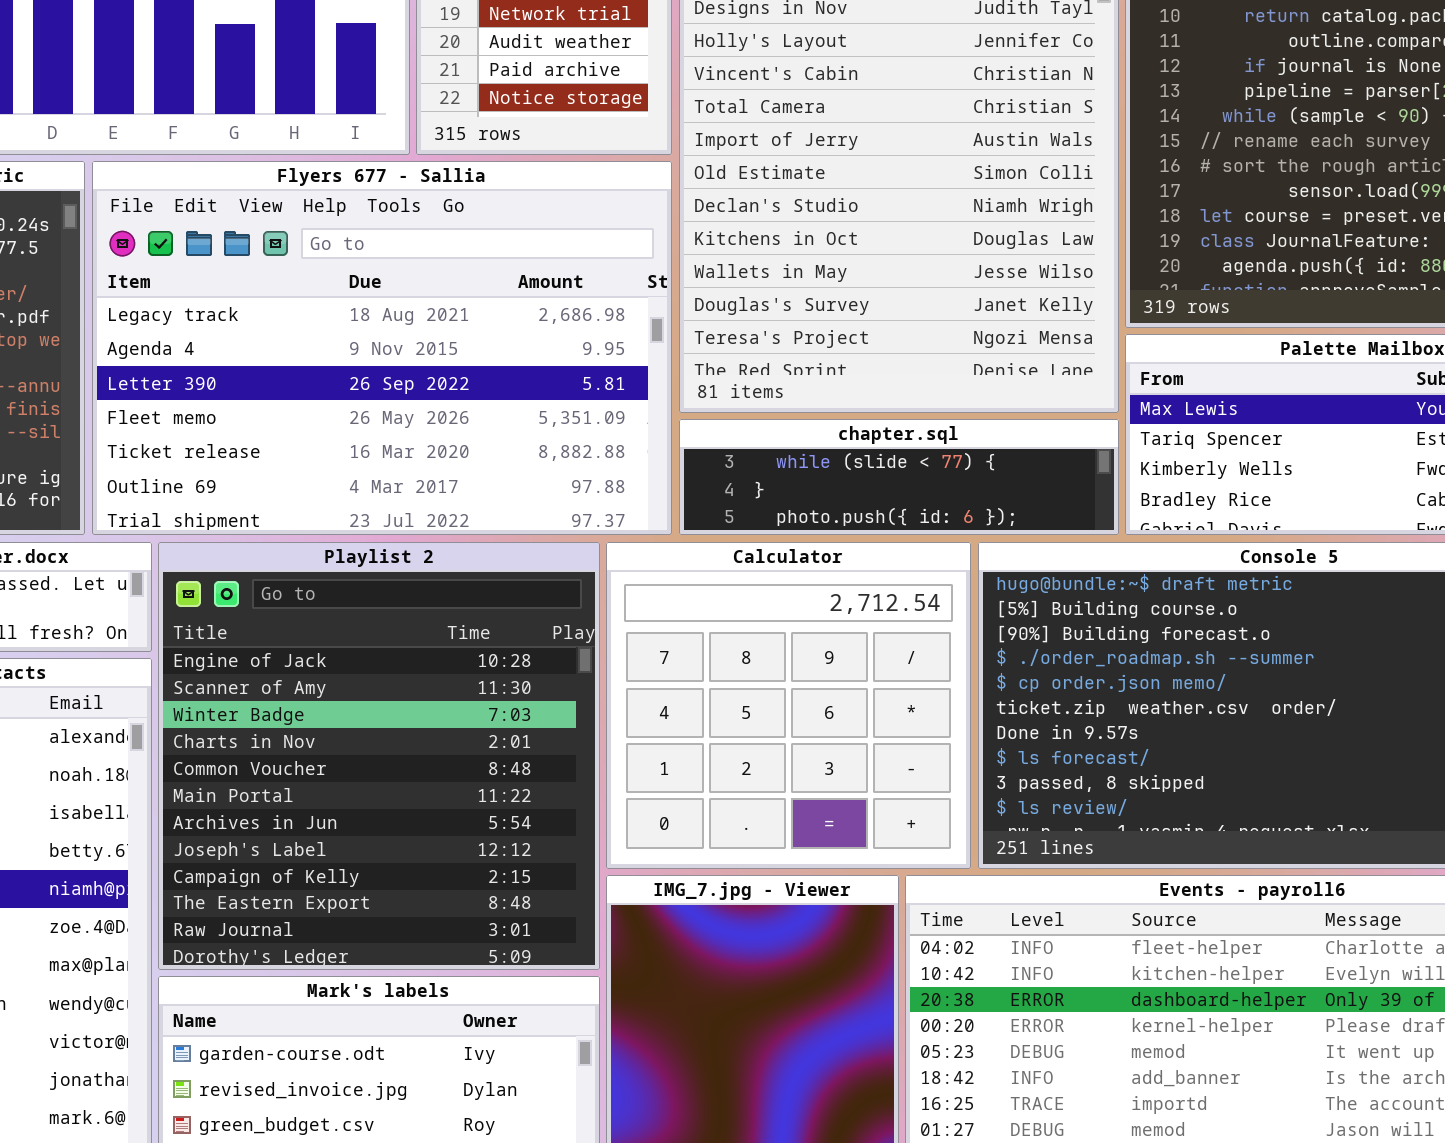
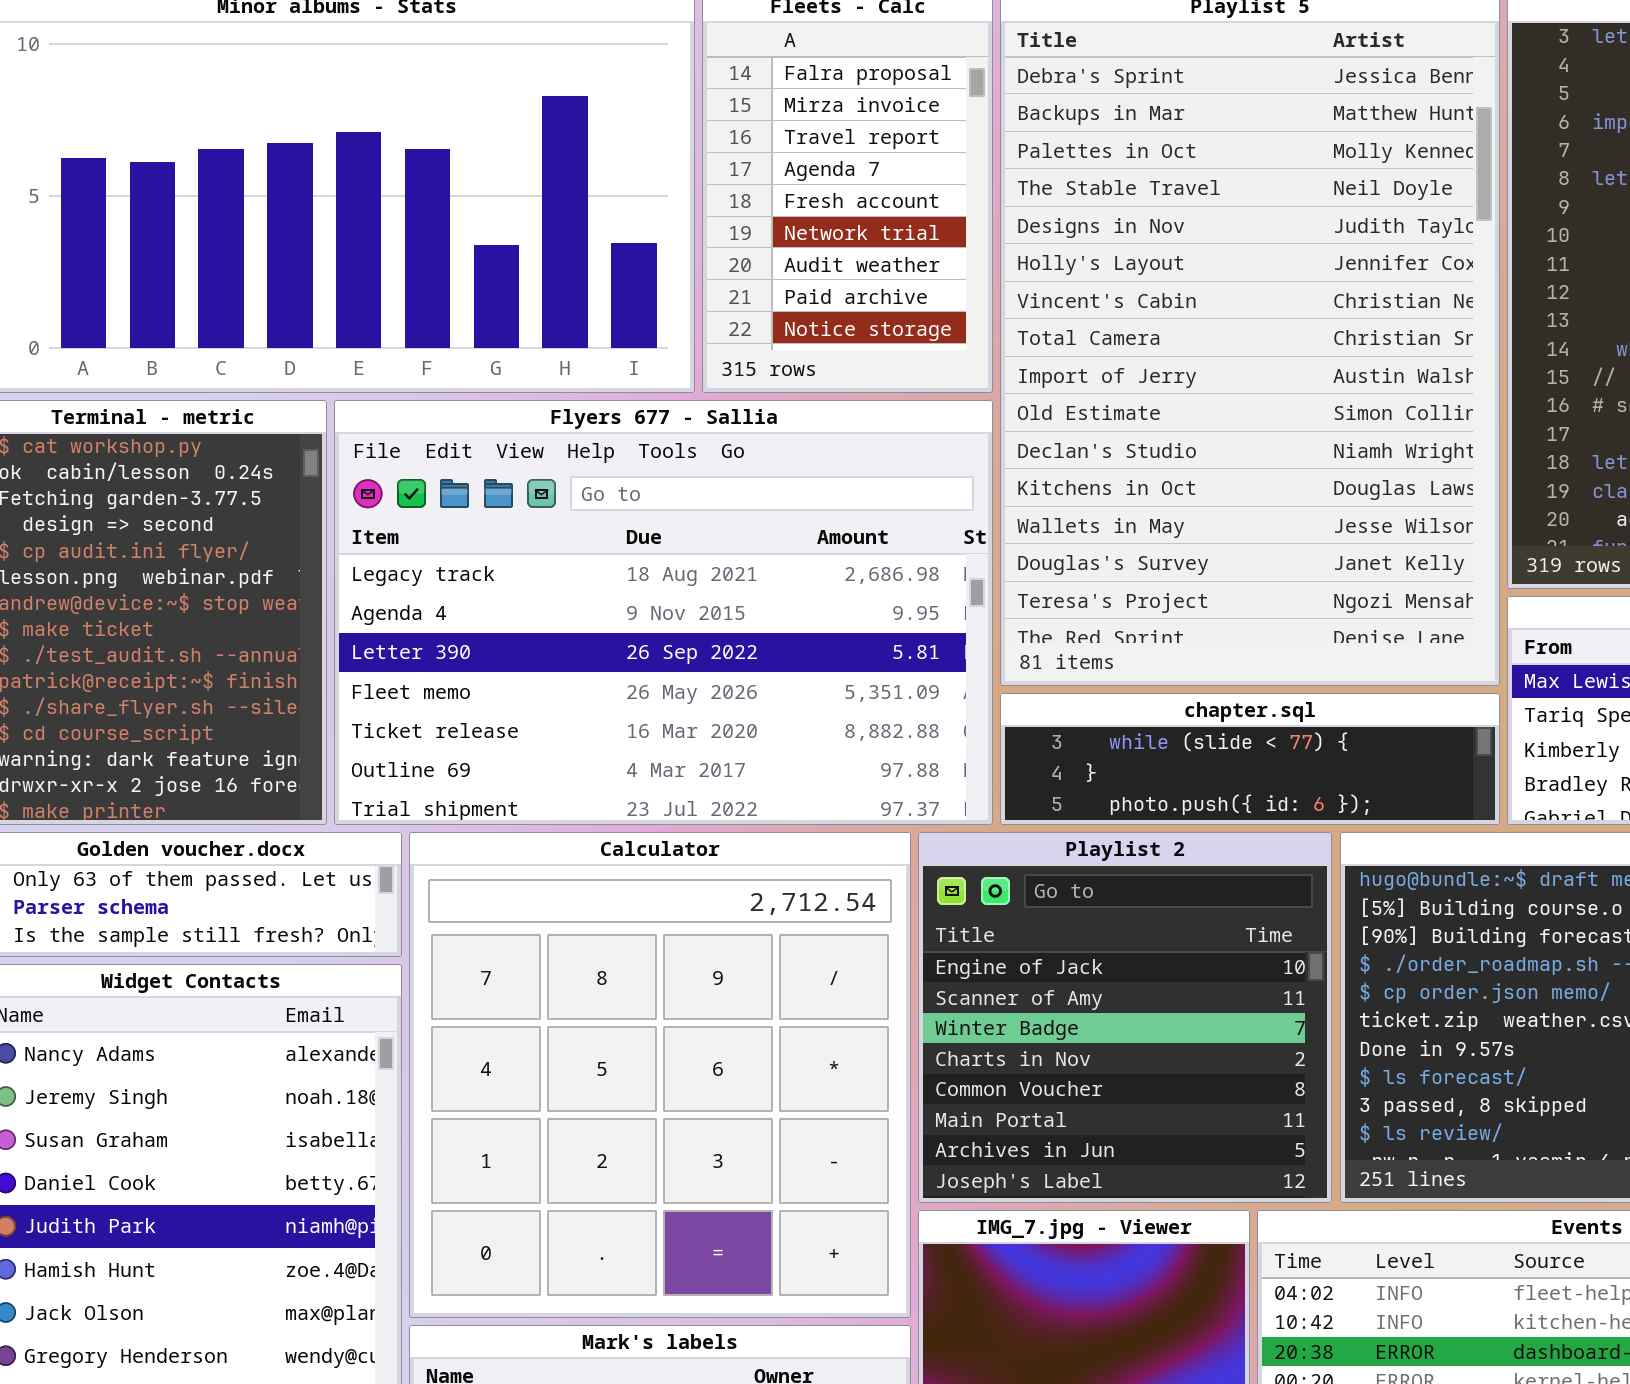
Playlist 2: [158,542,600,970] -> [918,832,1332,1203], moved, resized
Calculator: [606,542,971,869] -> [409,832,911,1318], moved, resized

